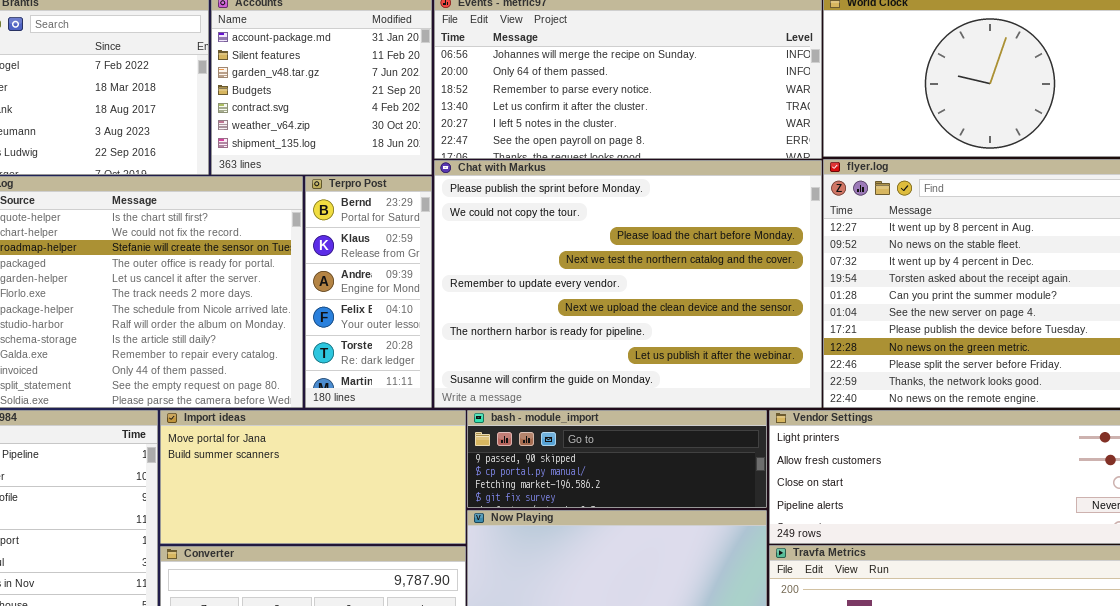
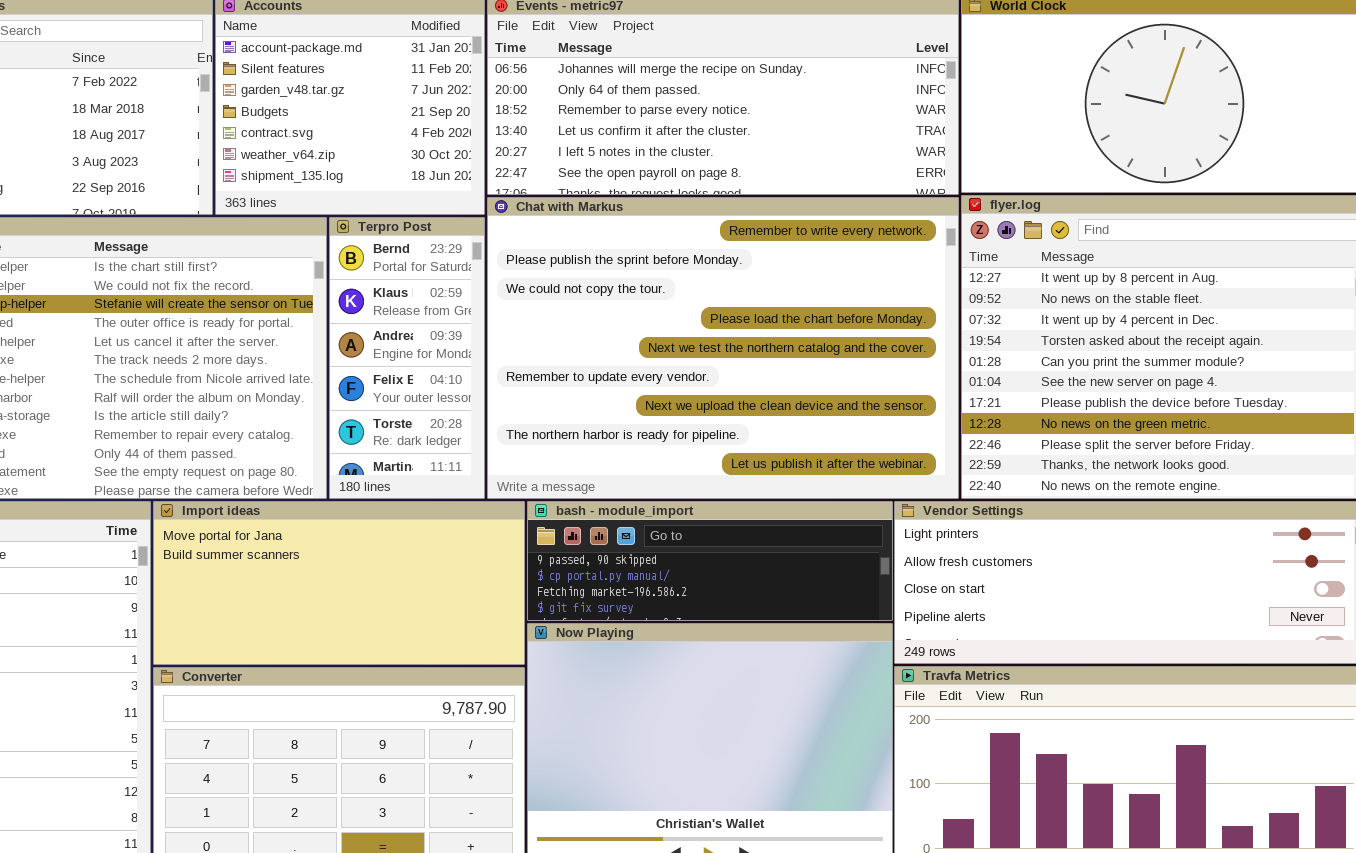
Chat with Markus: [434,160,822,408] -> [487,197,959,499], scrolled up 1 row

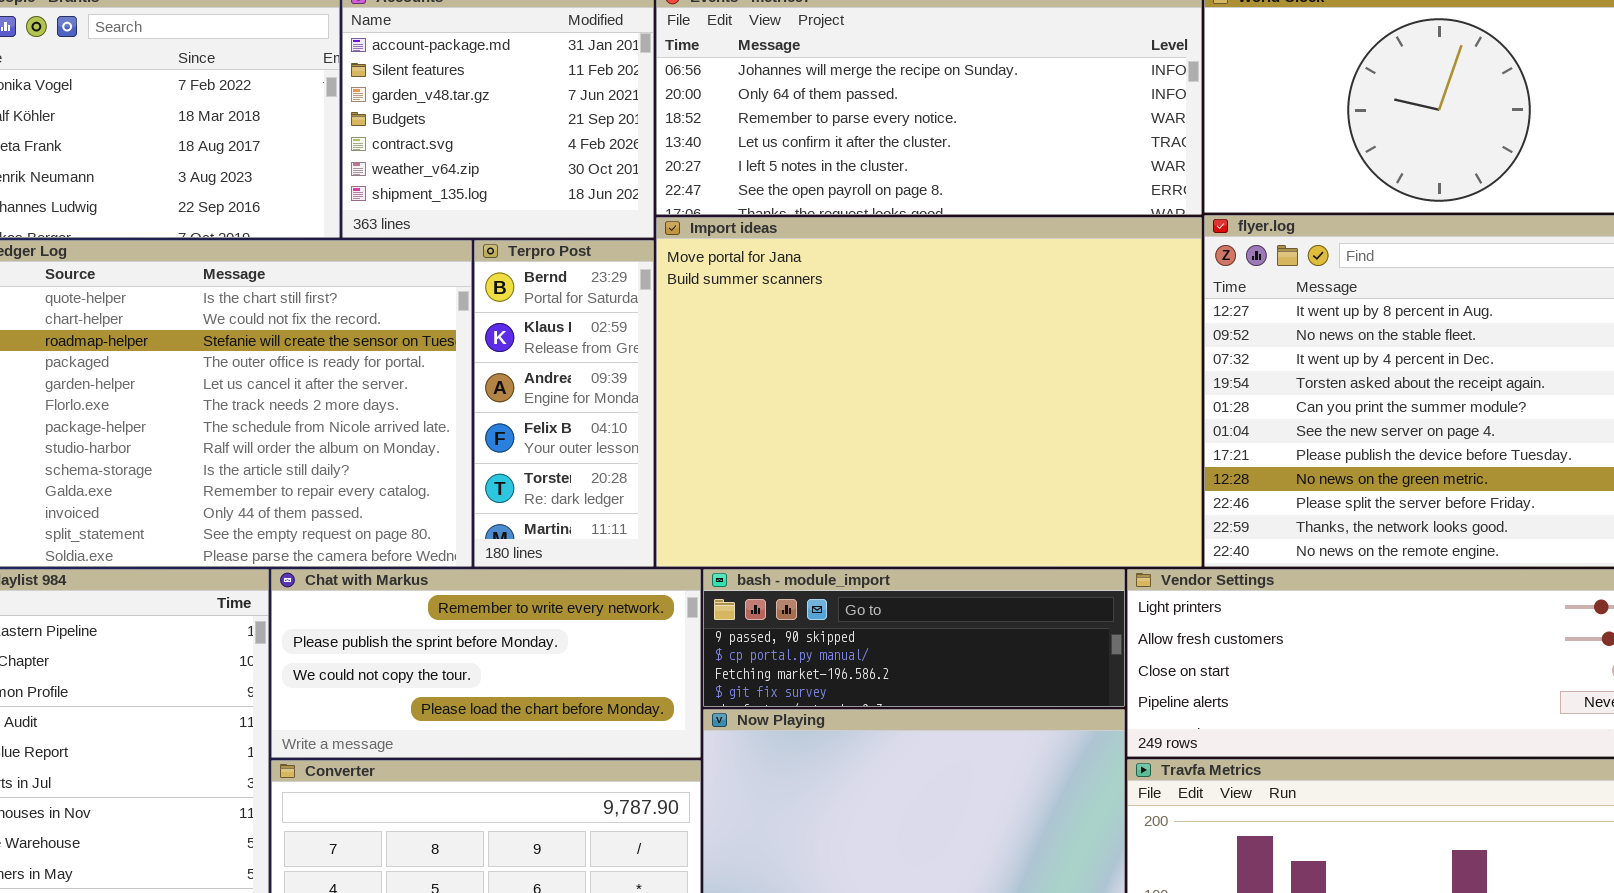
Chat with Markus: [487,197,959,499] -> [271,569,701,758], moved, resized
Import ideas: [153,501,525,665] -> [656,217,1202,567], moved, resized

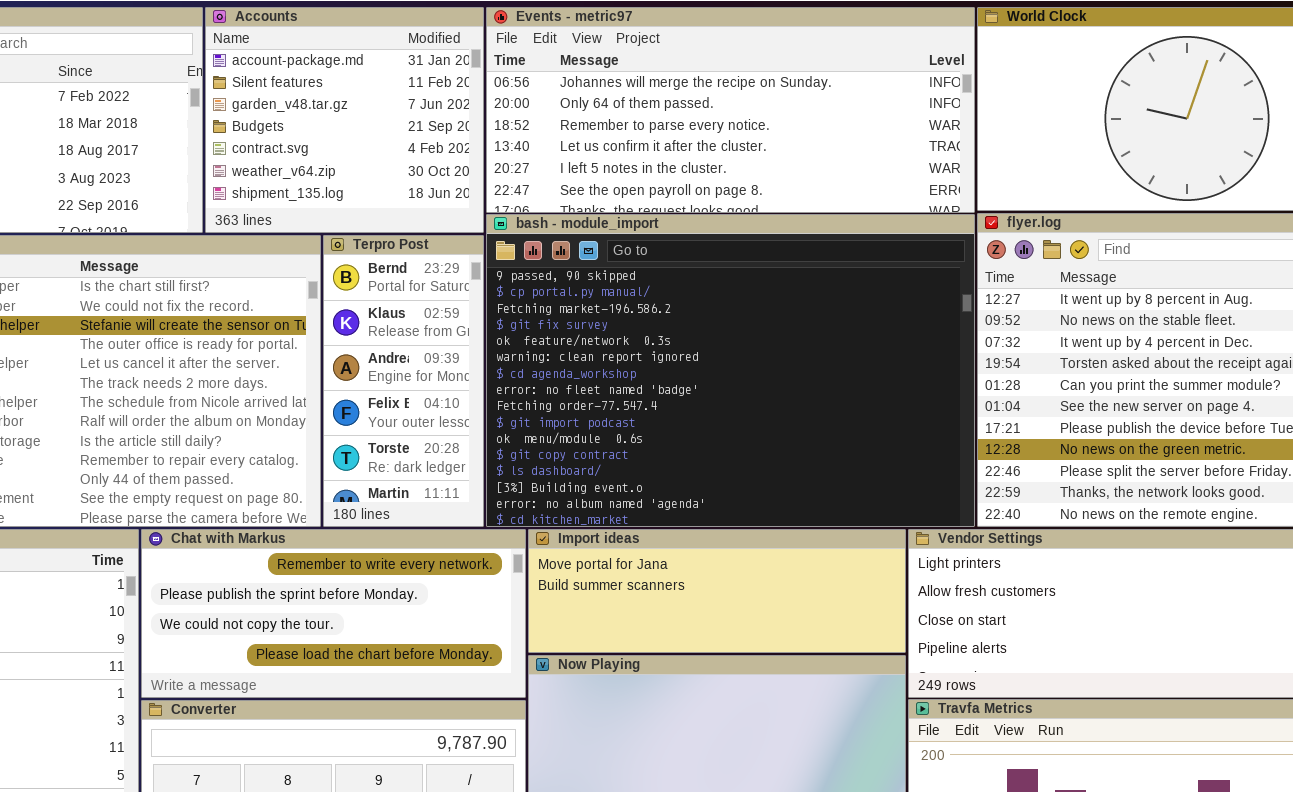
Import ideas: [656,217,1202,567] -> [528,529,906,653], moved, resized
bash - module_import: [703,569,1125,707] -> [486,214,975,527], moved, resized

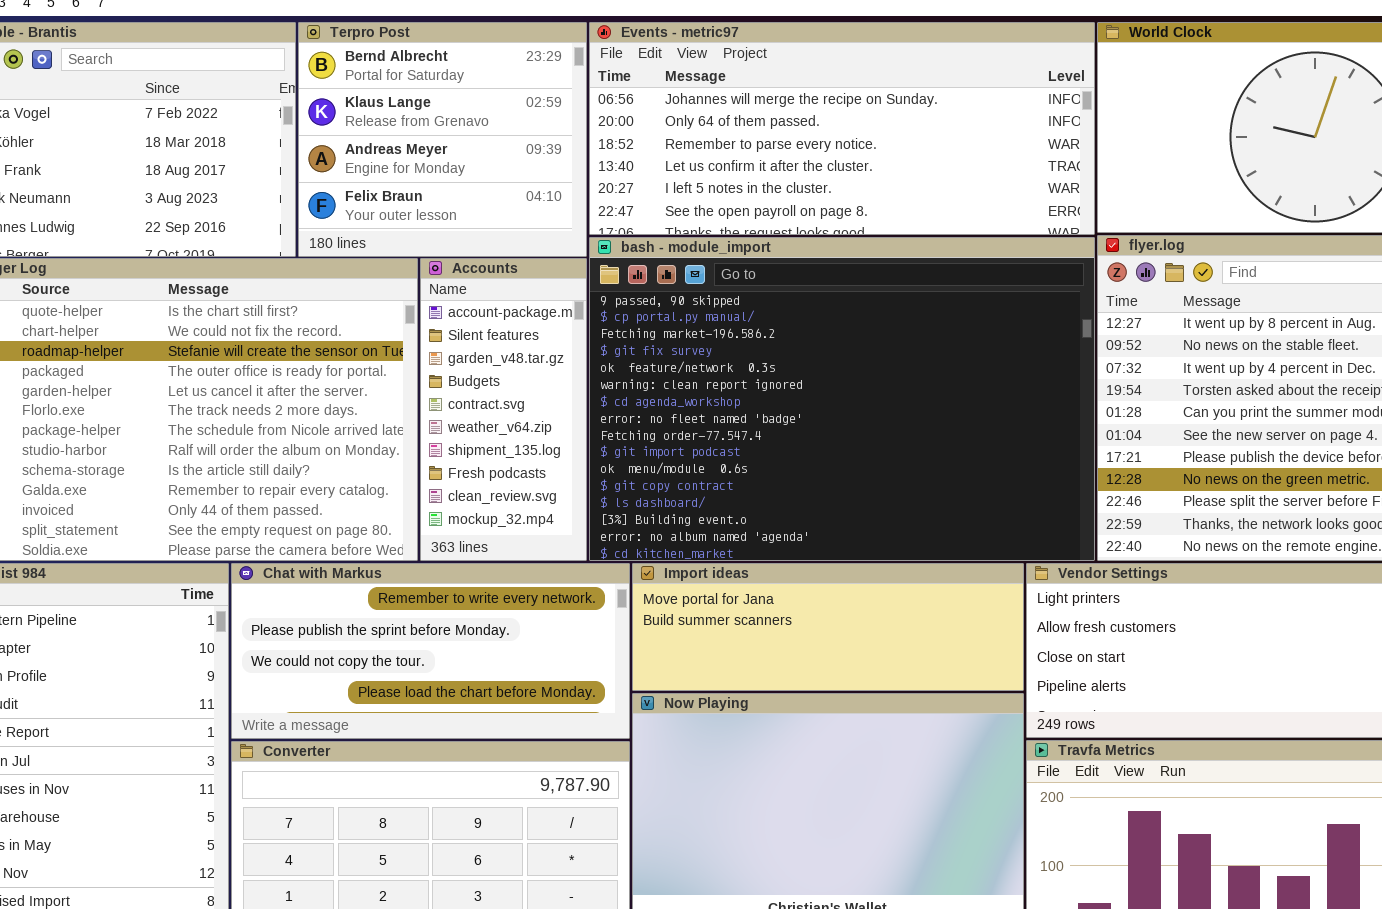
Accounts: [205,7,484,233] -> [420,258,587,561], moved, resized
Terpro Post: [323,235,484,527] -> [298,22,587,257], moved, resized

